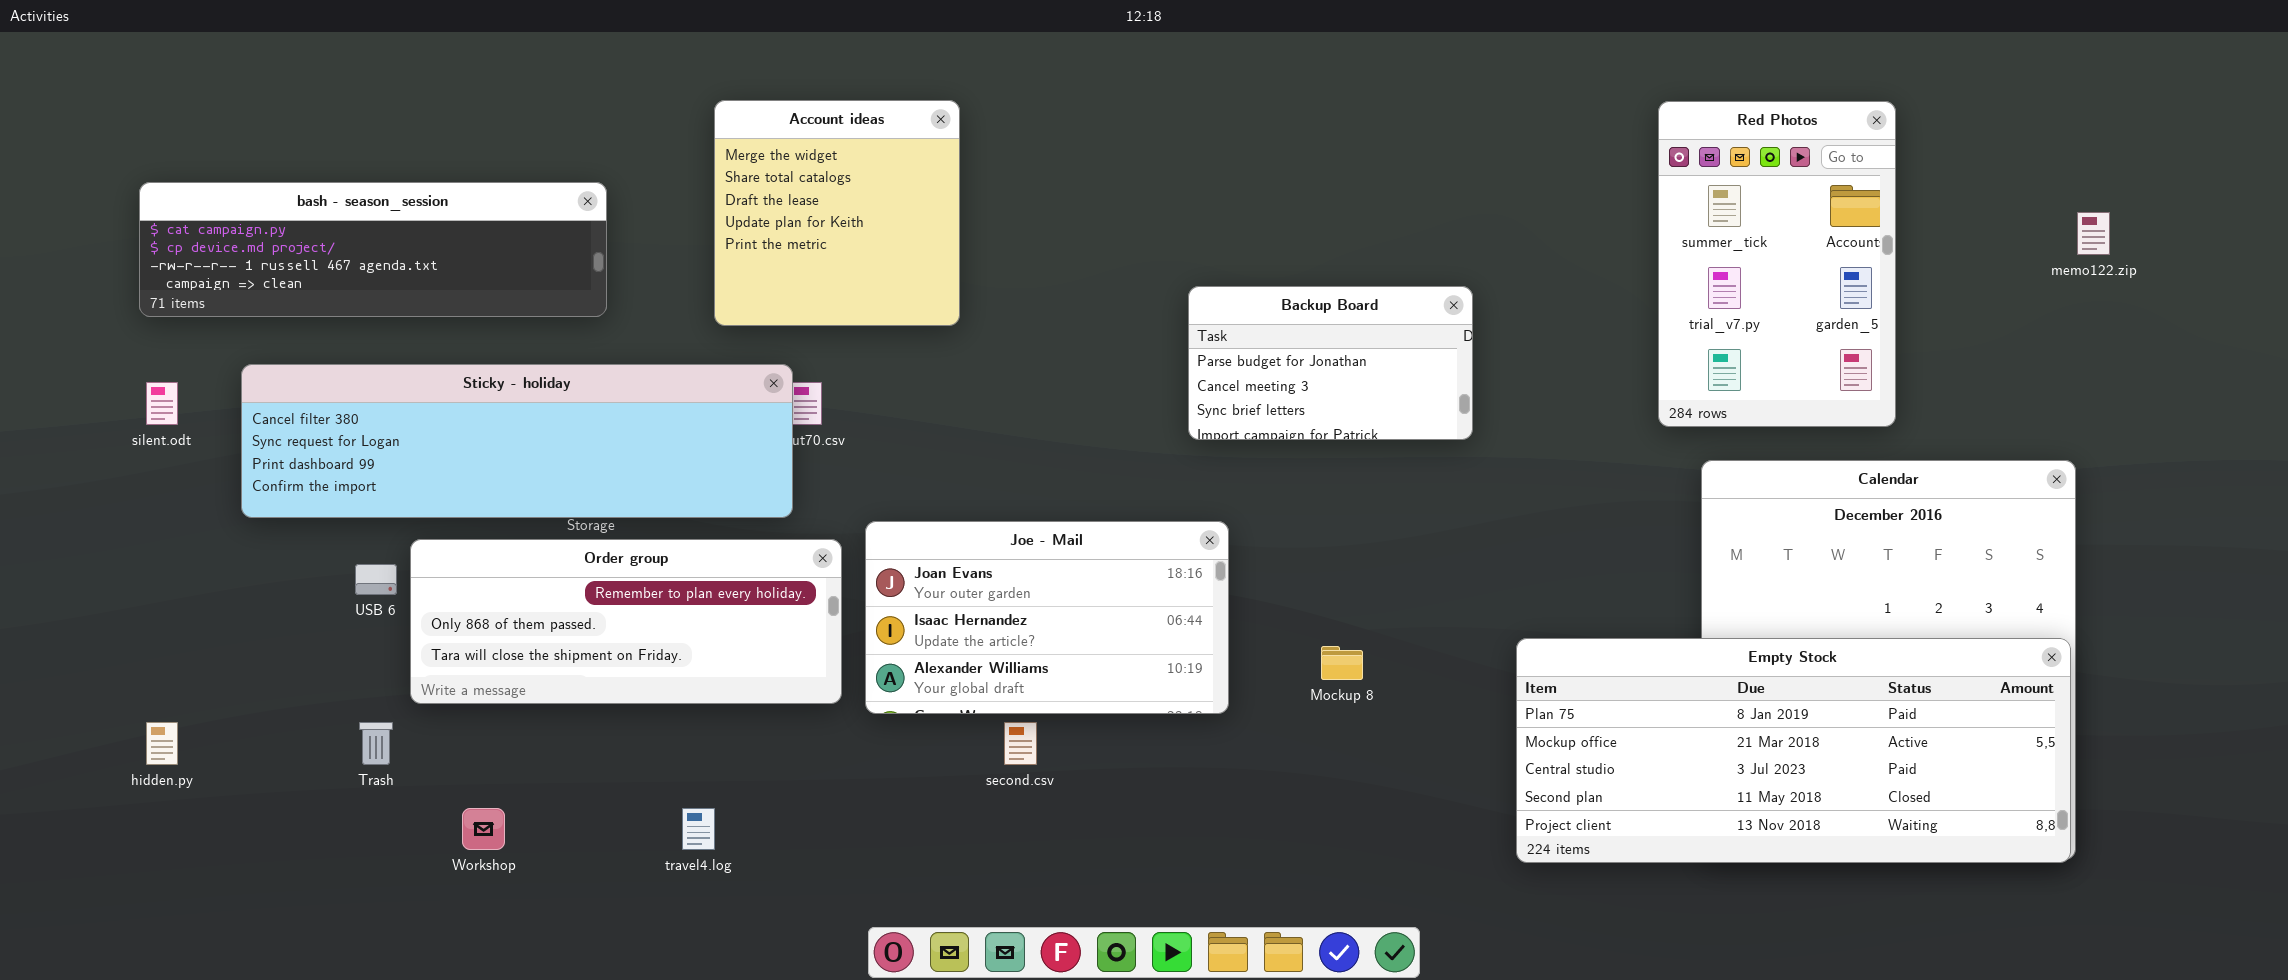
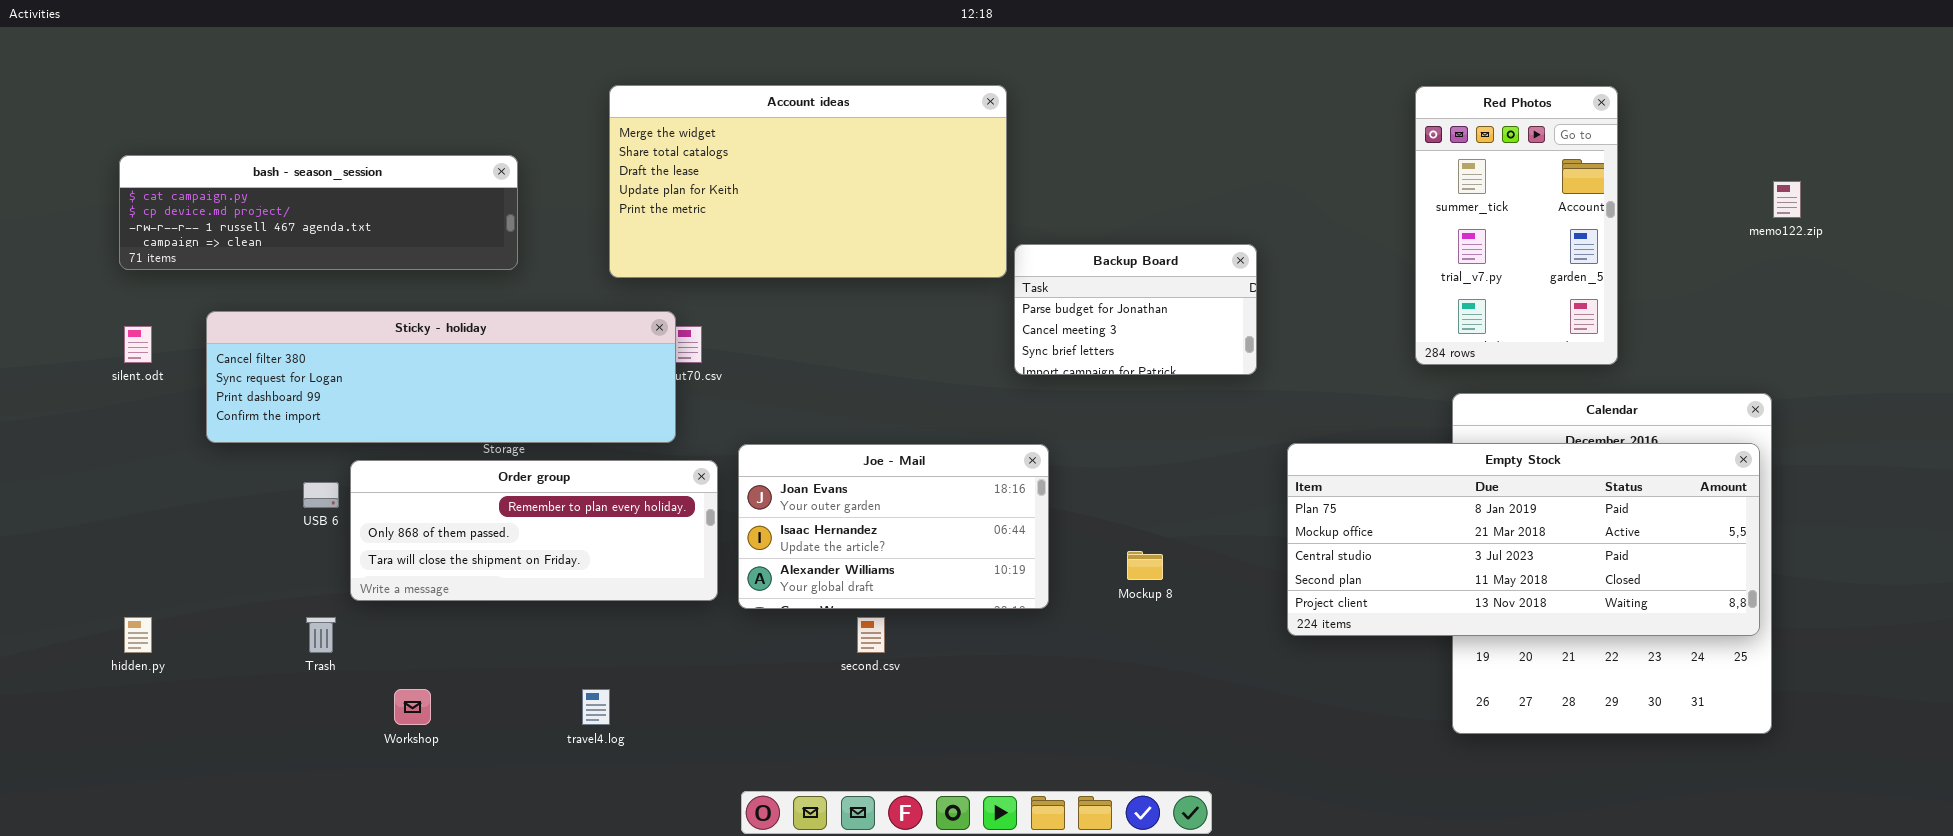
Account ideas: [714,100,960,326] -> [609,85,1007,278], resized
Empty Stock: [1516,638,2071,863] -> [1287,443,1760,636], moved

